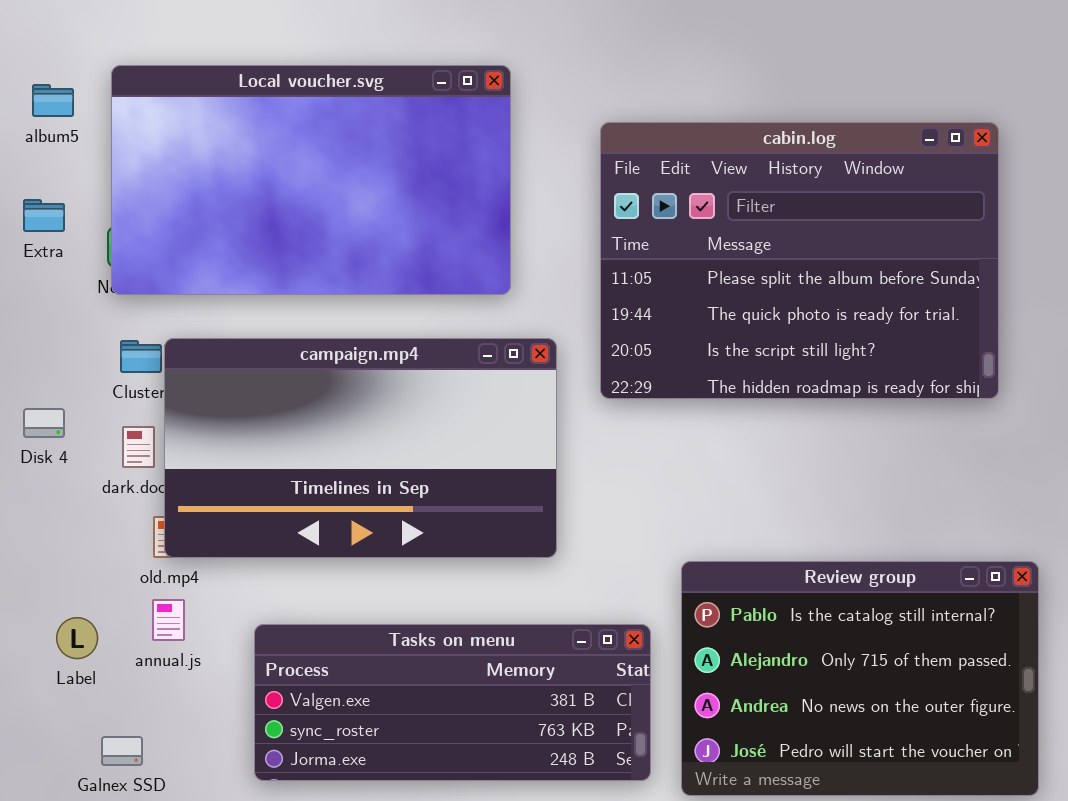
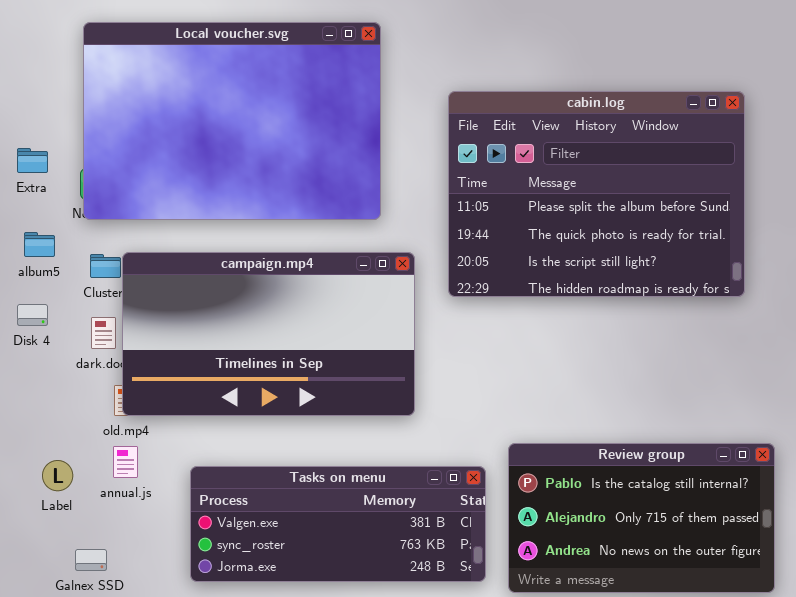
Local voucher.svg: [111,65,511,295] -> [83,22,381,220], resized
album5: [32,84,74,117] -> [24,232,55,257], moved
Review group: [681,561,1039,796] -> [508,443,775,593], resized

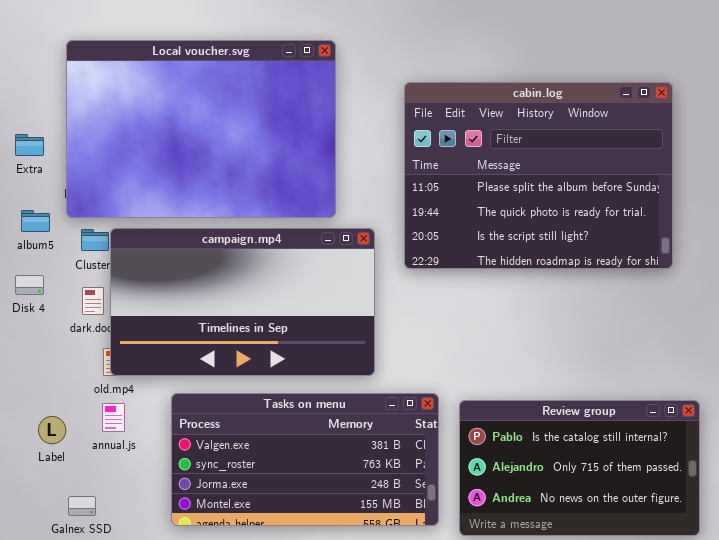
Local voucher.svg: [83,22,381,220] -> [66,40,336,218], moved
Tasks on menu: [190,466,486,582] -> [171,393,439,526], resized

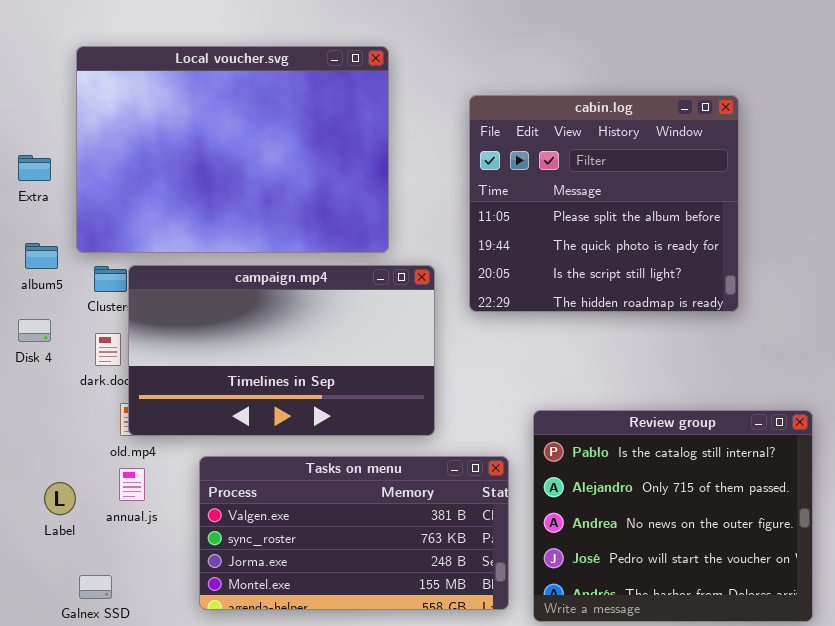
cabin.log: [404,82,673,269] -> [469,95,739,312], resized
Review group: [459,400,700,536] -> [533,410,813,622], resized

